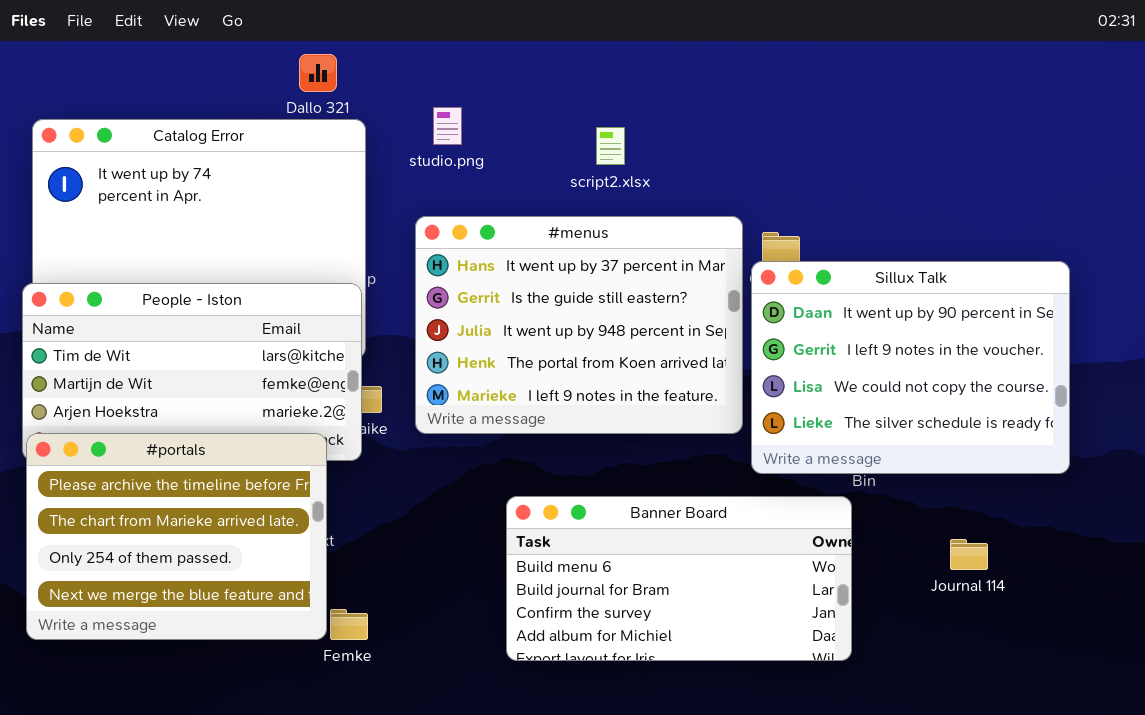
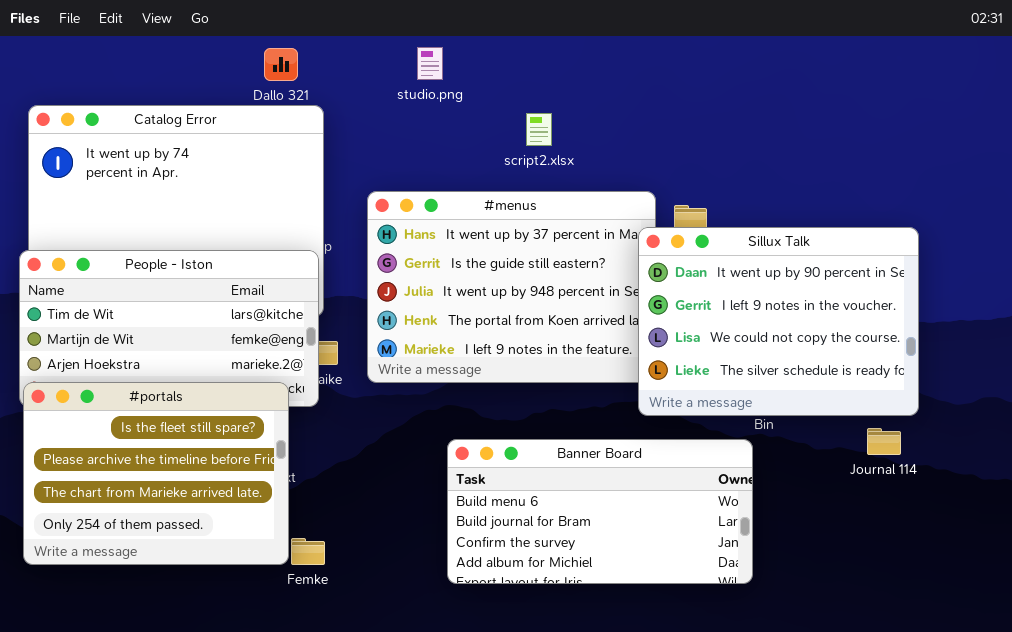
studio.png: [433,107,462,145] -> [417,47,443,80], moved
Sillux Talk: [751,261,1070,474] -> [638,227,919,416], moved
#portals: [26,433,327,640] -> [23,382,289,565], scrolled up 1 row
Journal 114: [950,539,988,570] -> [867,428,901,455], moved

